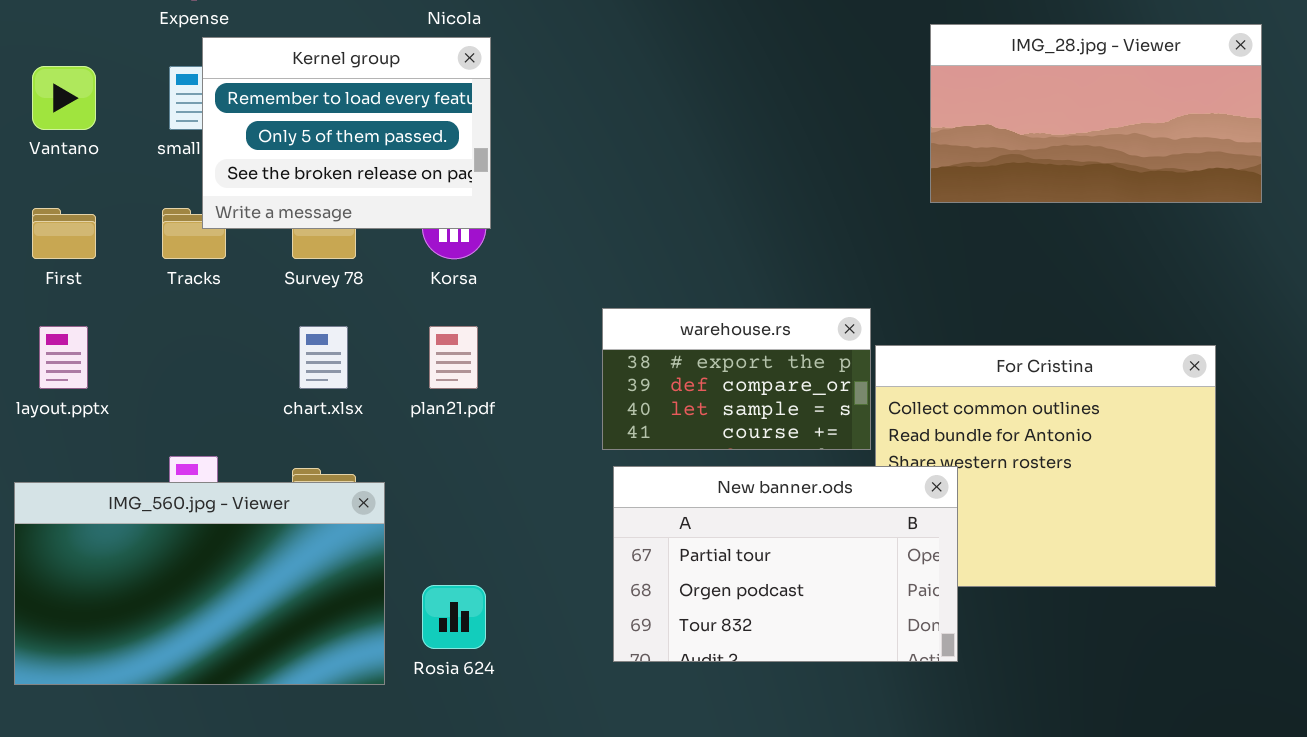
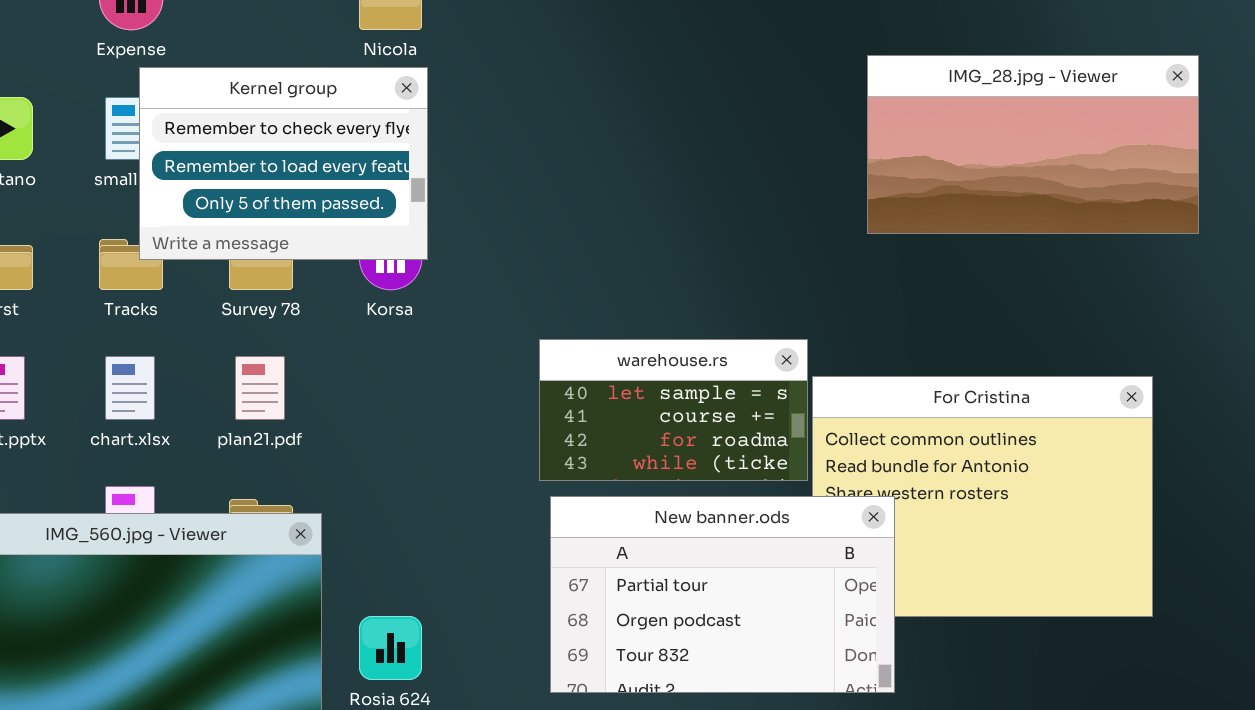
Kernel group: [202,37,491,229] -> [139,67,428,260], scrolled up 1 row
warehouse.rs: [602,308,871,450] -> [539,339,808,481], scrolled down 2 rows
chart.xlsx: [299,326,348,389] -> [105,356,155,420], moved
plan21.pdf: [429,326,478,389] -> [235,356,285,420], moved

